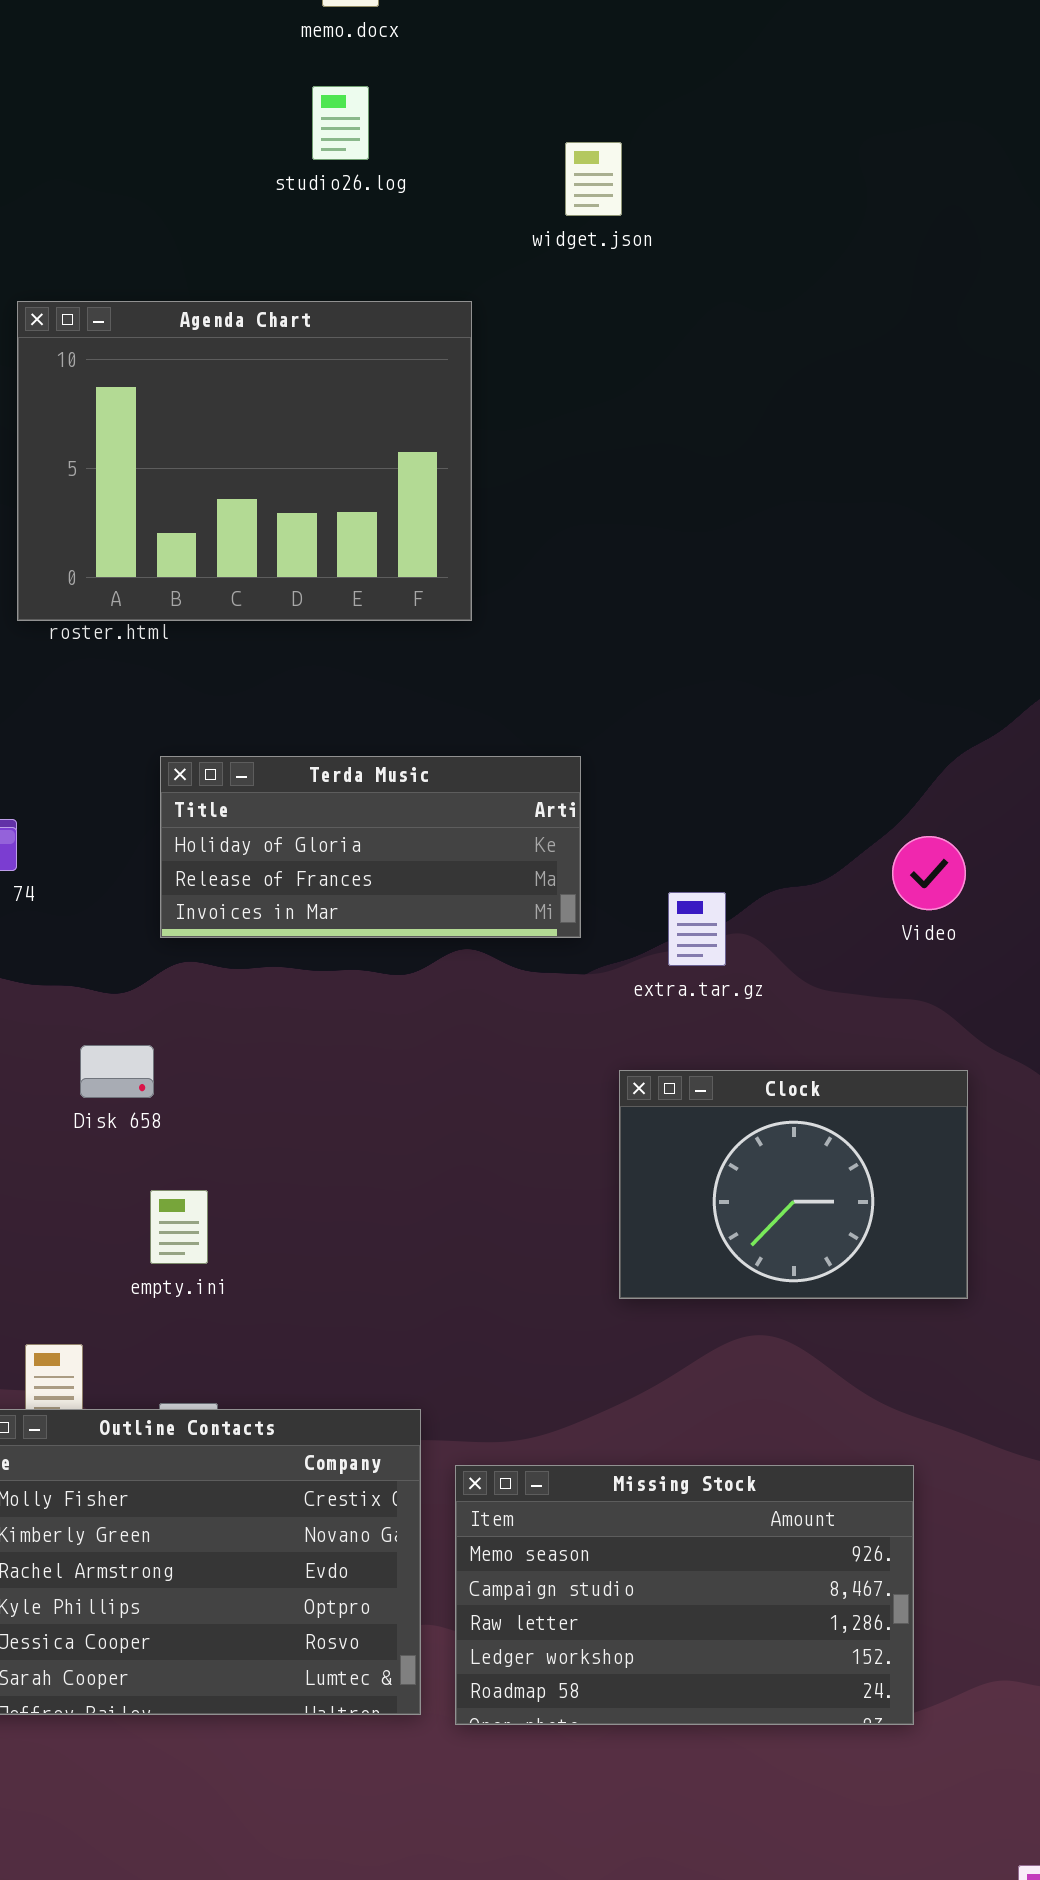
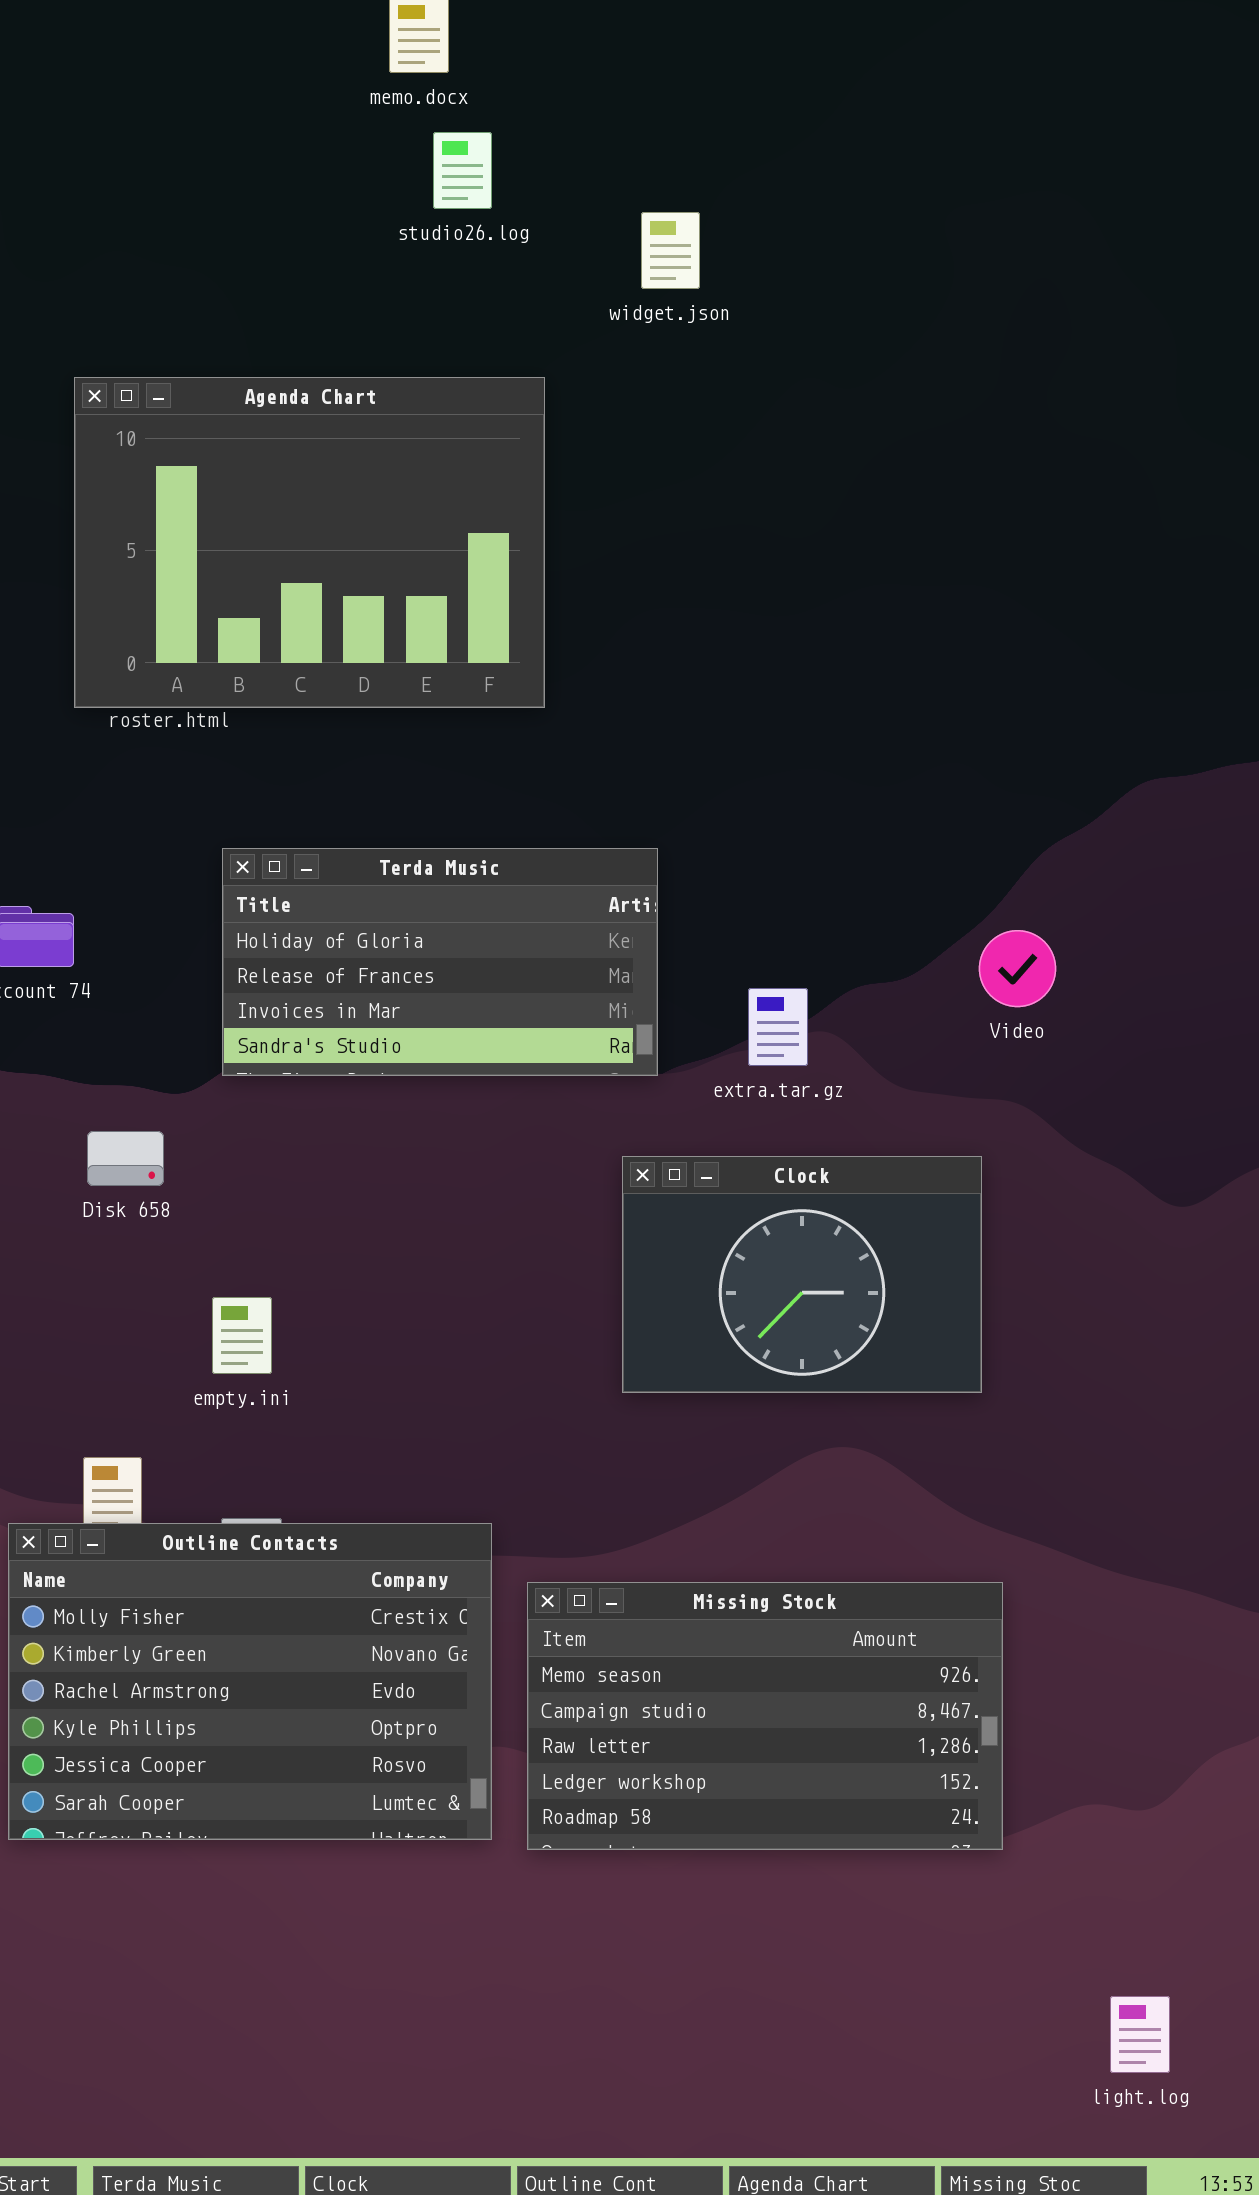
studio26.log: [312,86,369,160] -> [433,132,492,209], moved
Terda Music: [160,756,581,938] -> [222,848,658,1076], resized
Disk 658: [80,1045,154,1098] -> [87,1131,164,1186], moved
Clock: [619,1070,968,1299] -> [622,1156,982,1393], moved

